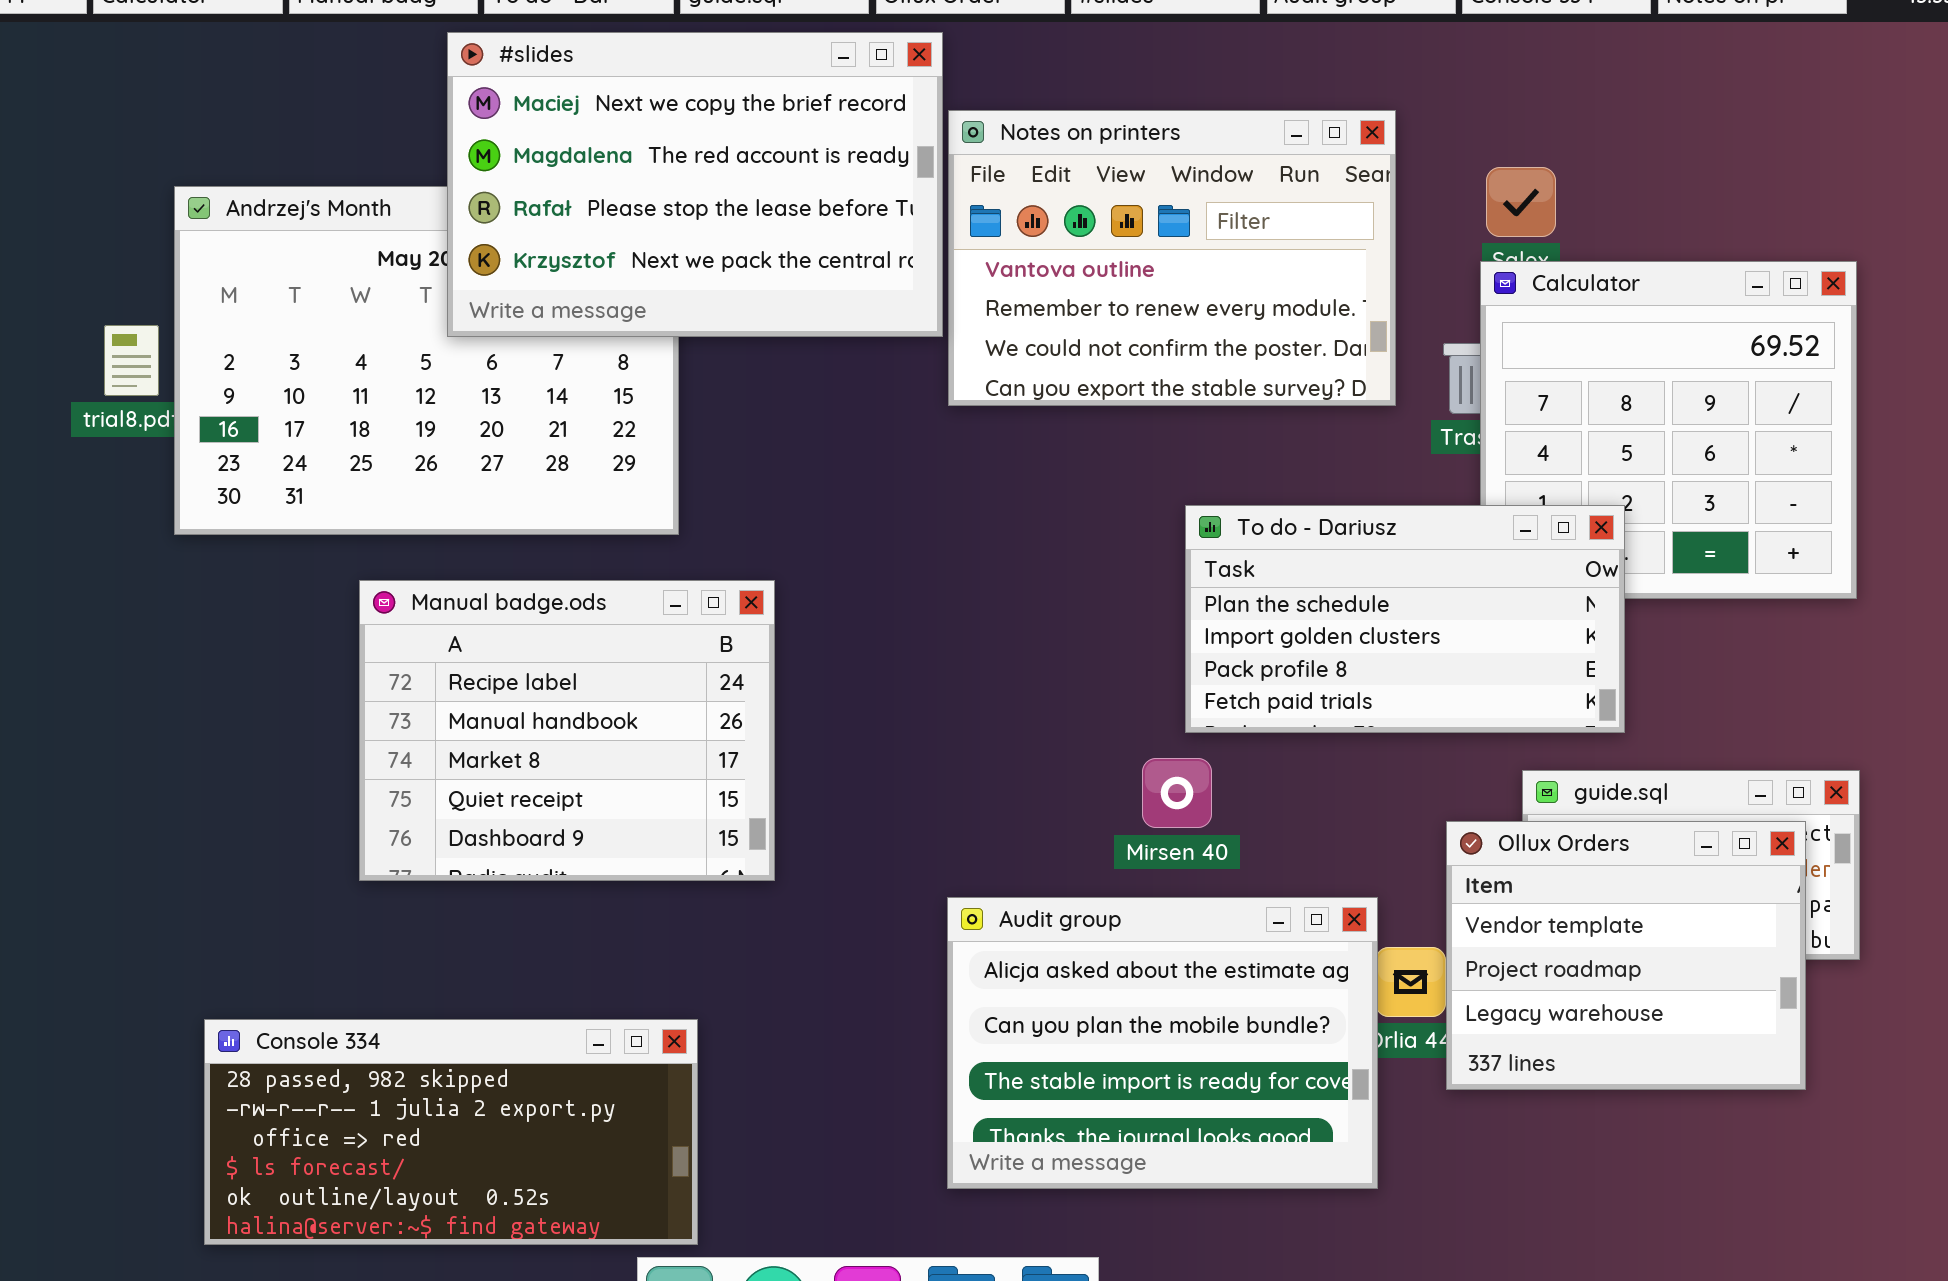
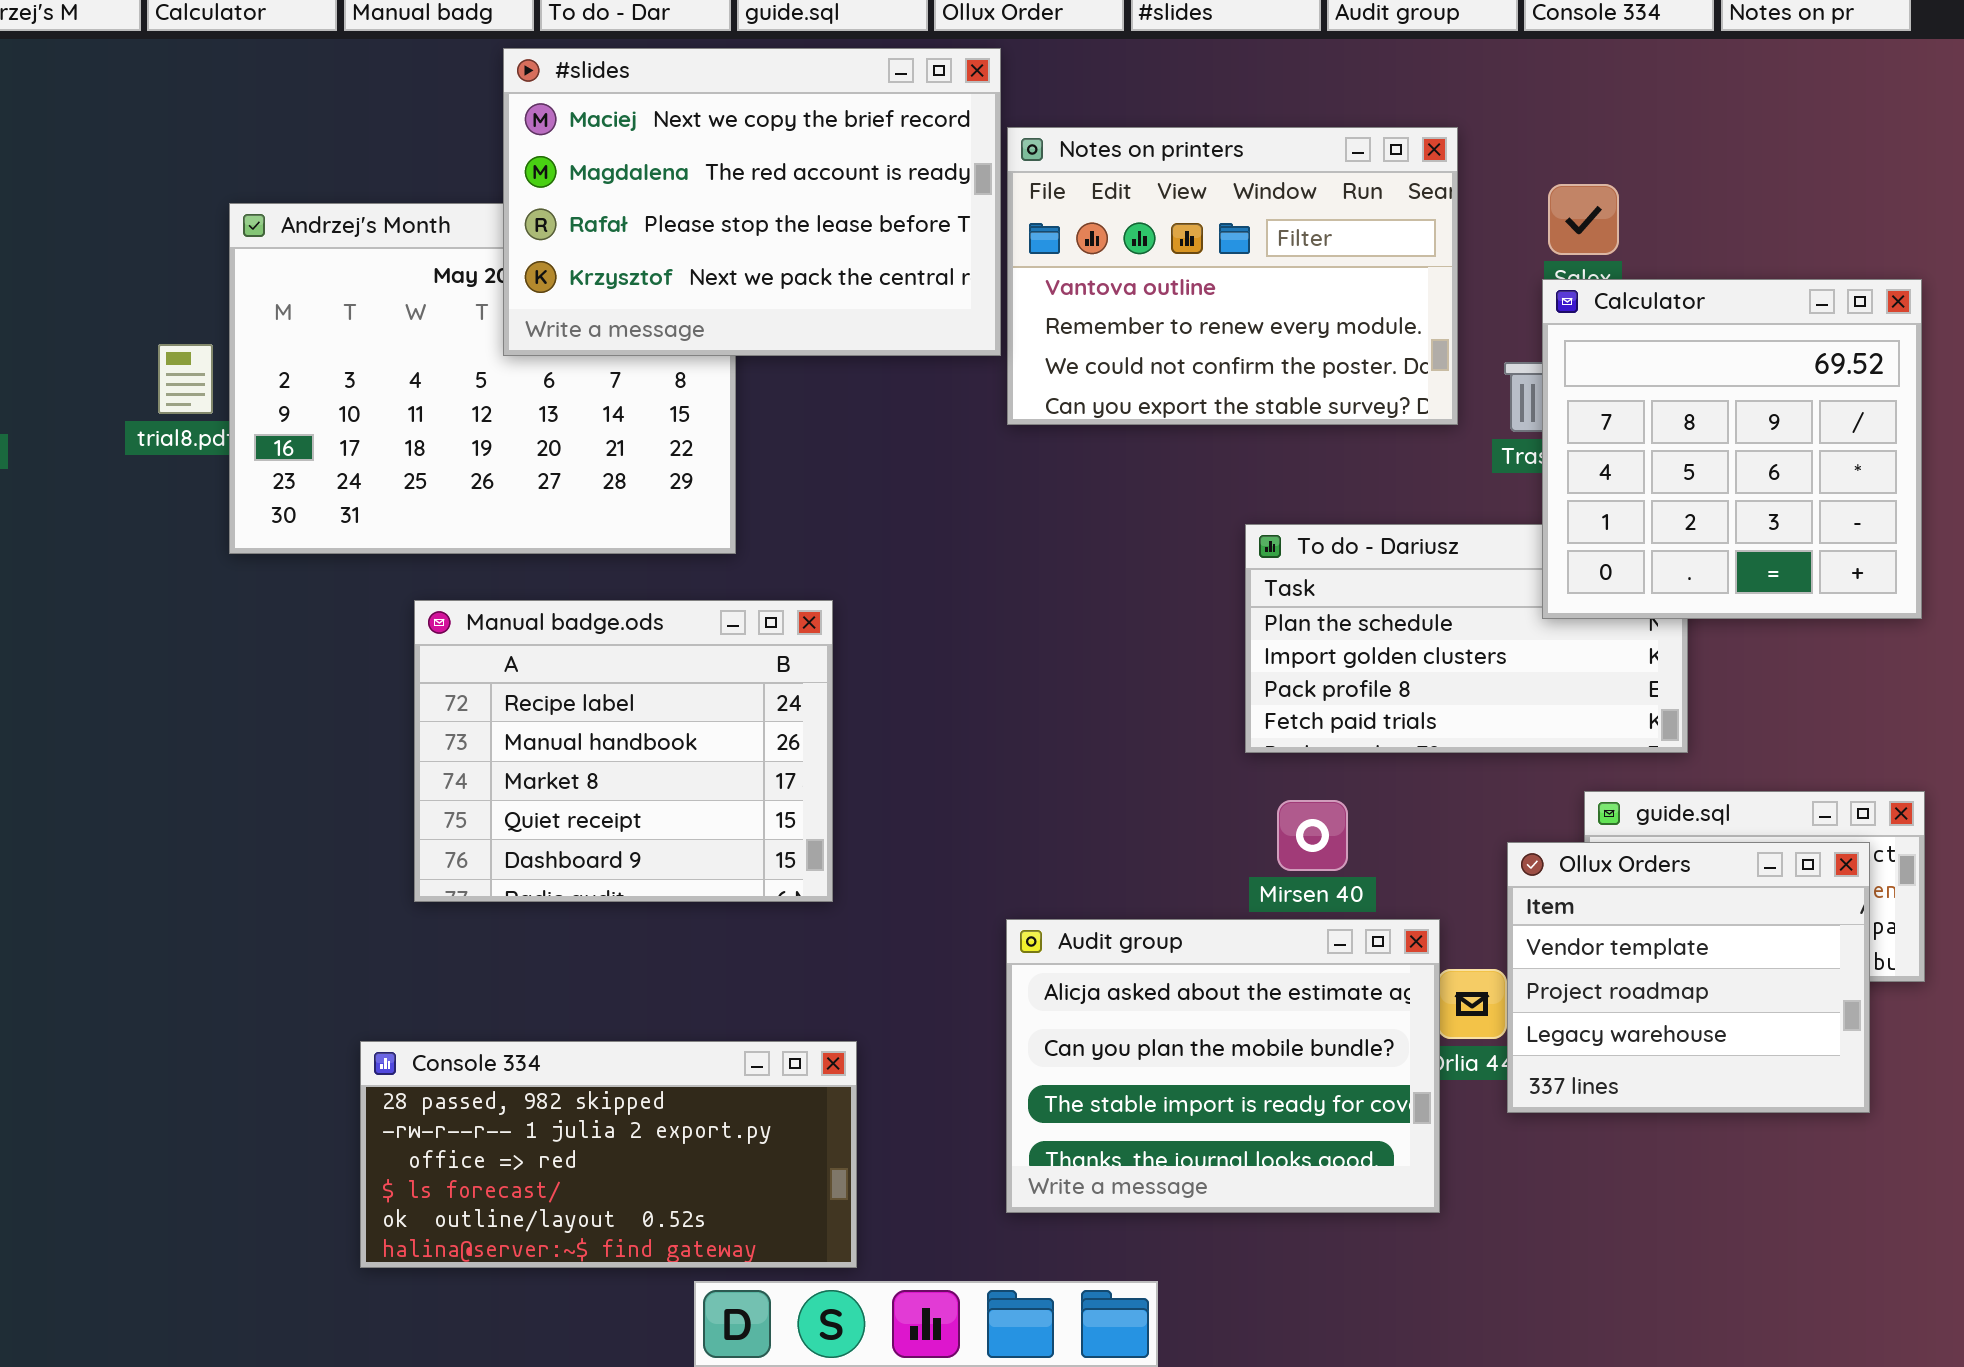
Calculator: [1480,261,1857,599] -> [1542,279,1922,619], raised
Mirsen 40: [1142,758,1212,828] -> [1277,800,1348,871], moved
Console 334: [204,1019,698,1245] -> [360,1041,857,1268], moved

